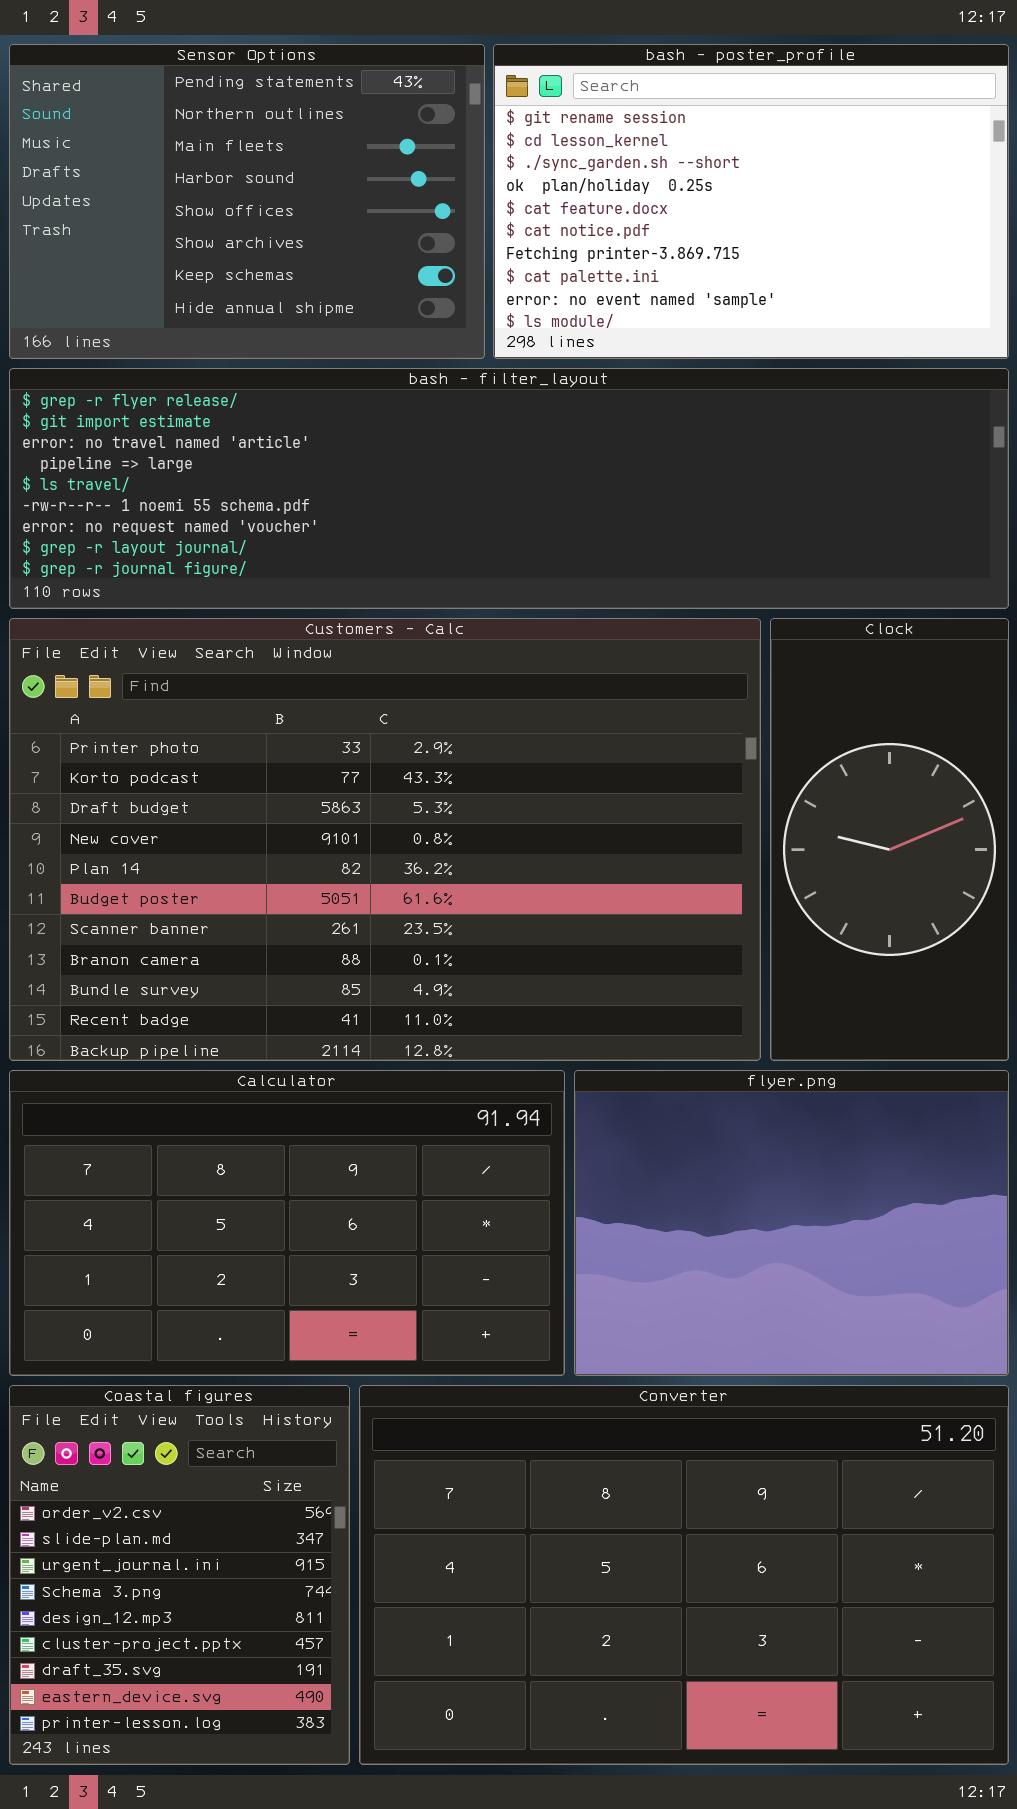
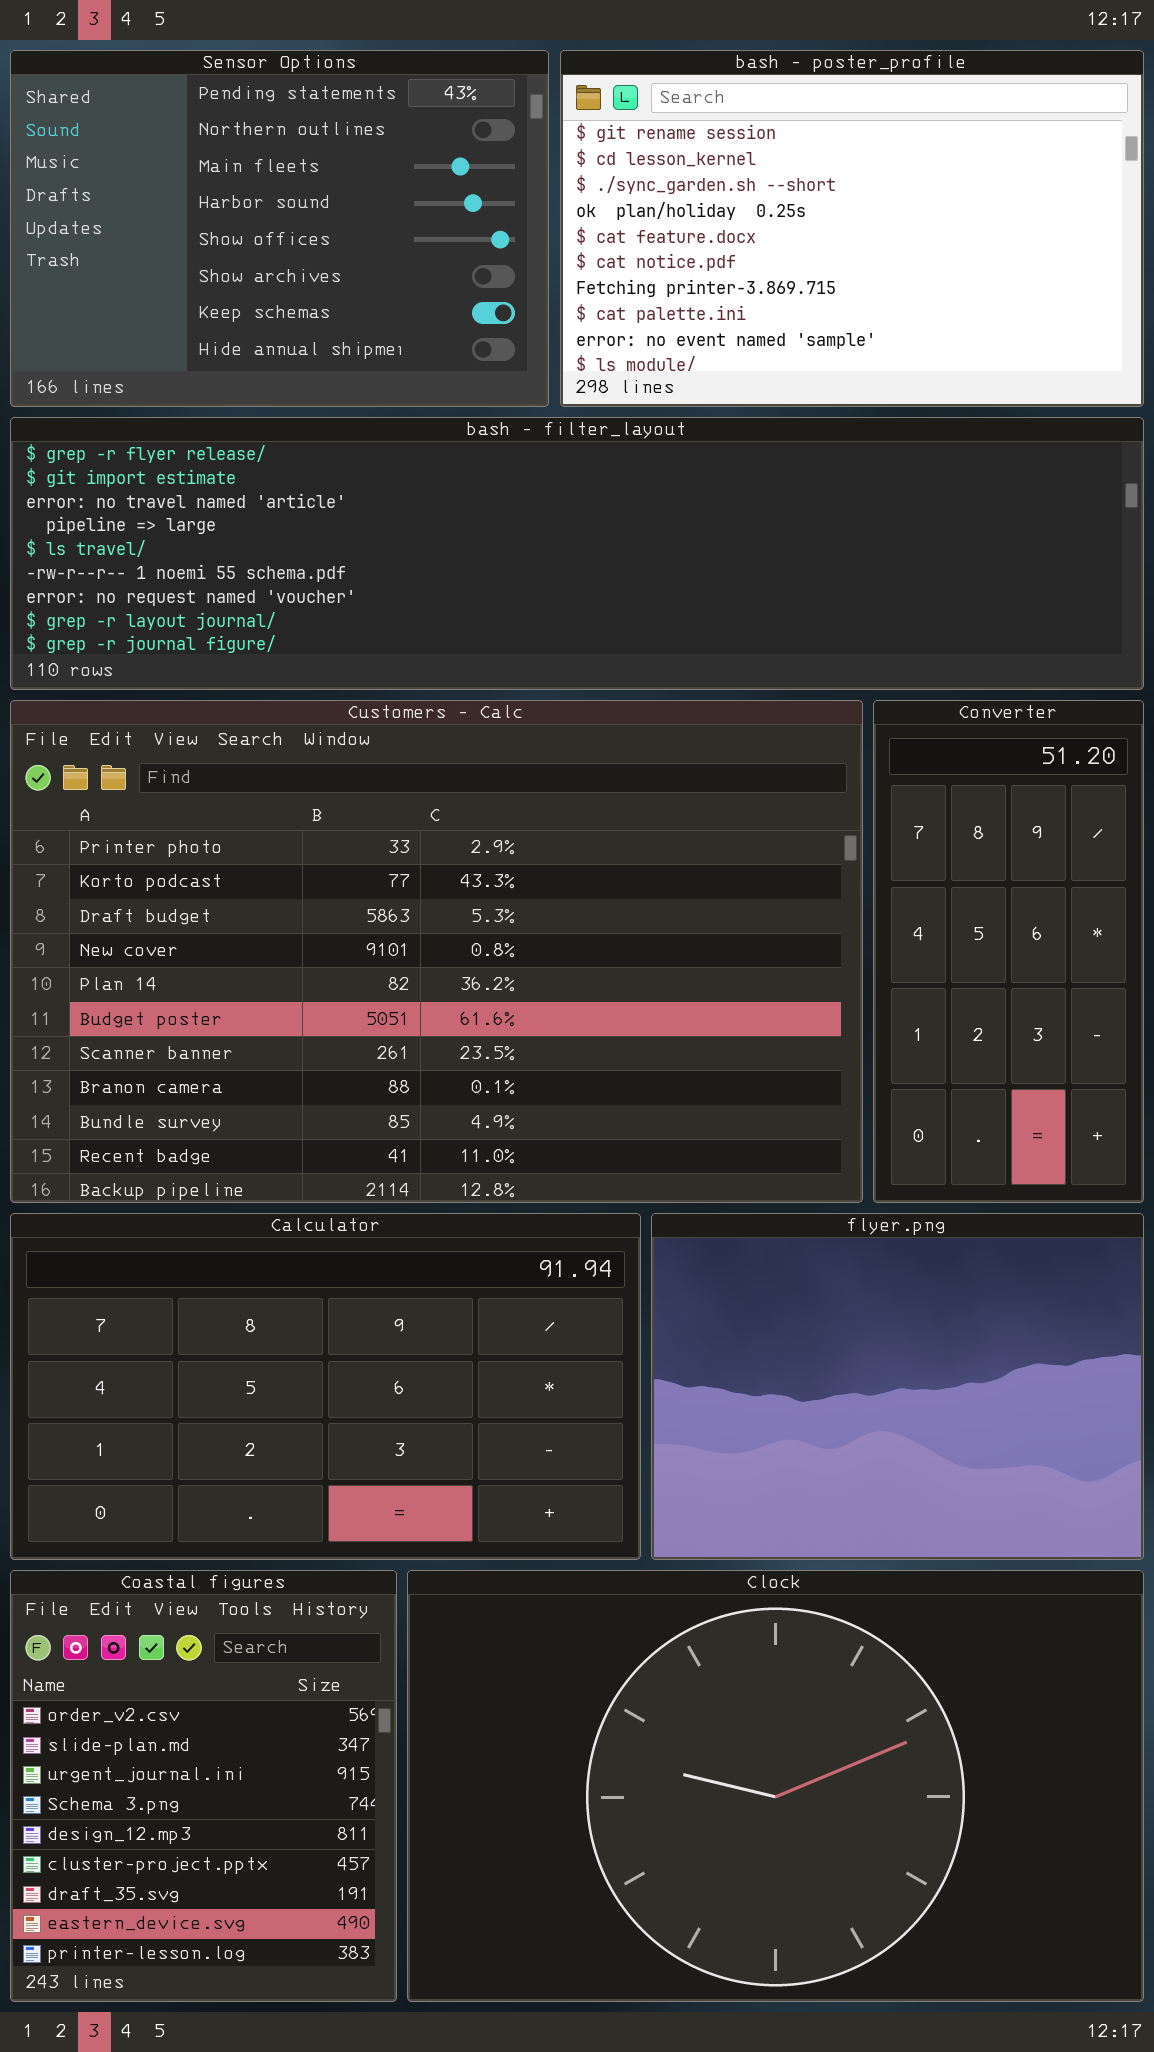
Clock: [770,618,1009,1061] -> [407,1570,1144,2002], moved, resized
Converter: [359,1385,1009,1765] -> [873,700,1144,1203], moved, resized

